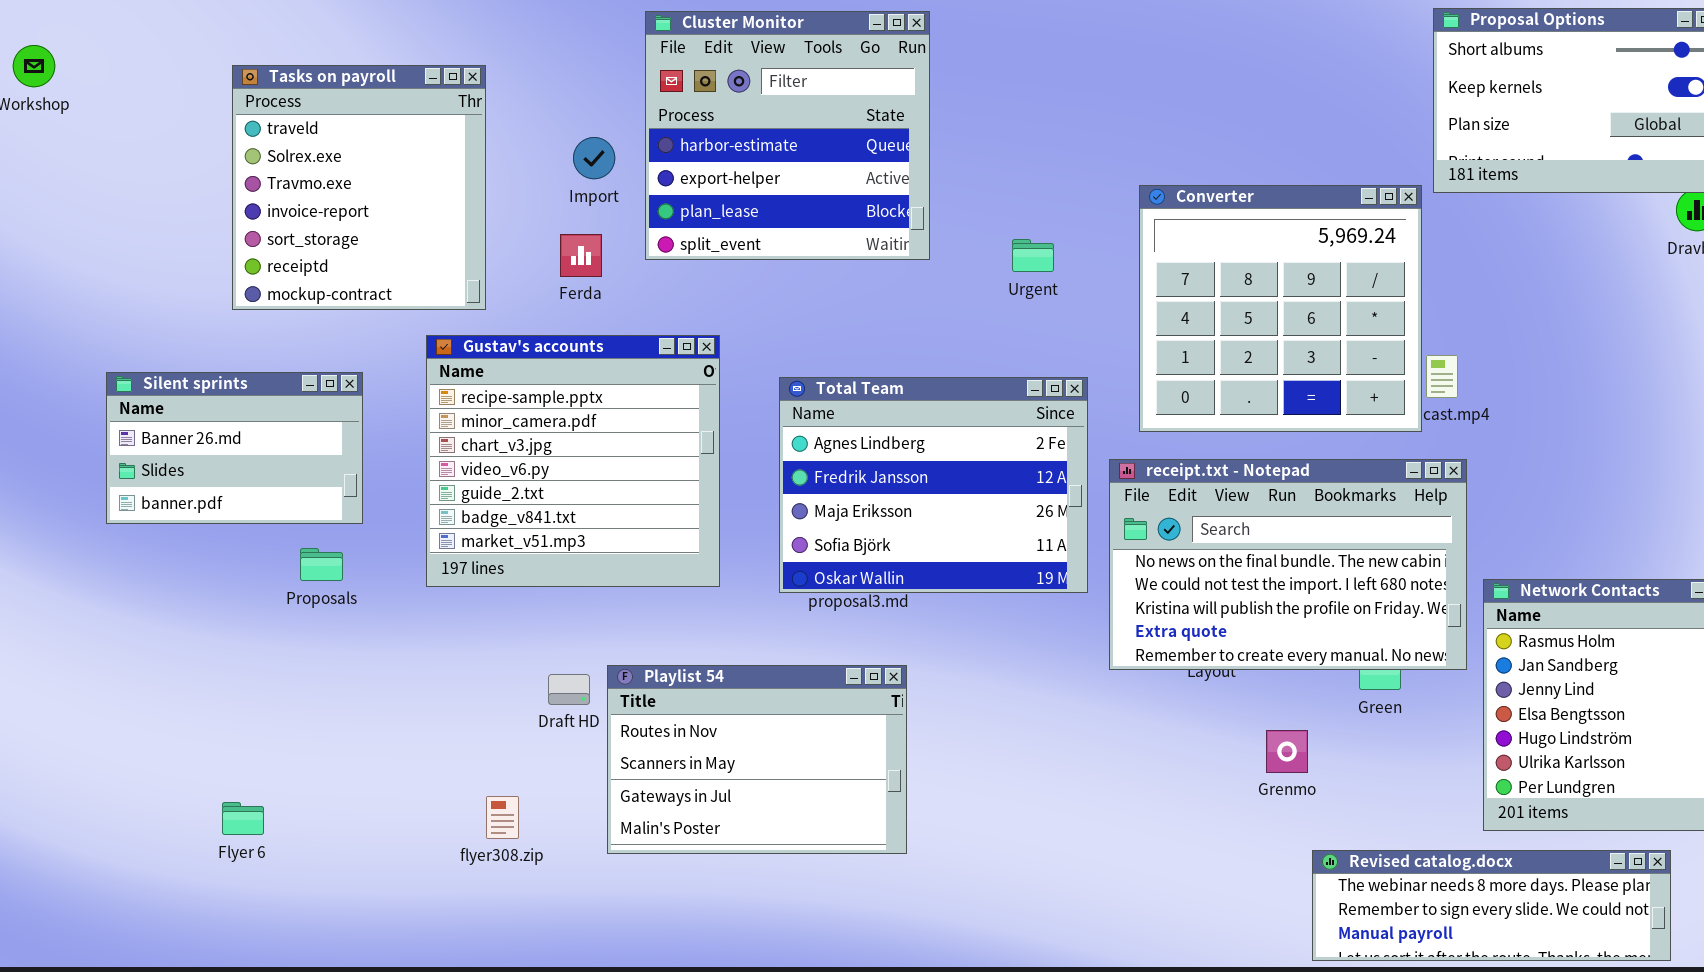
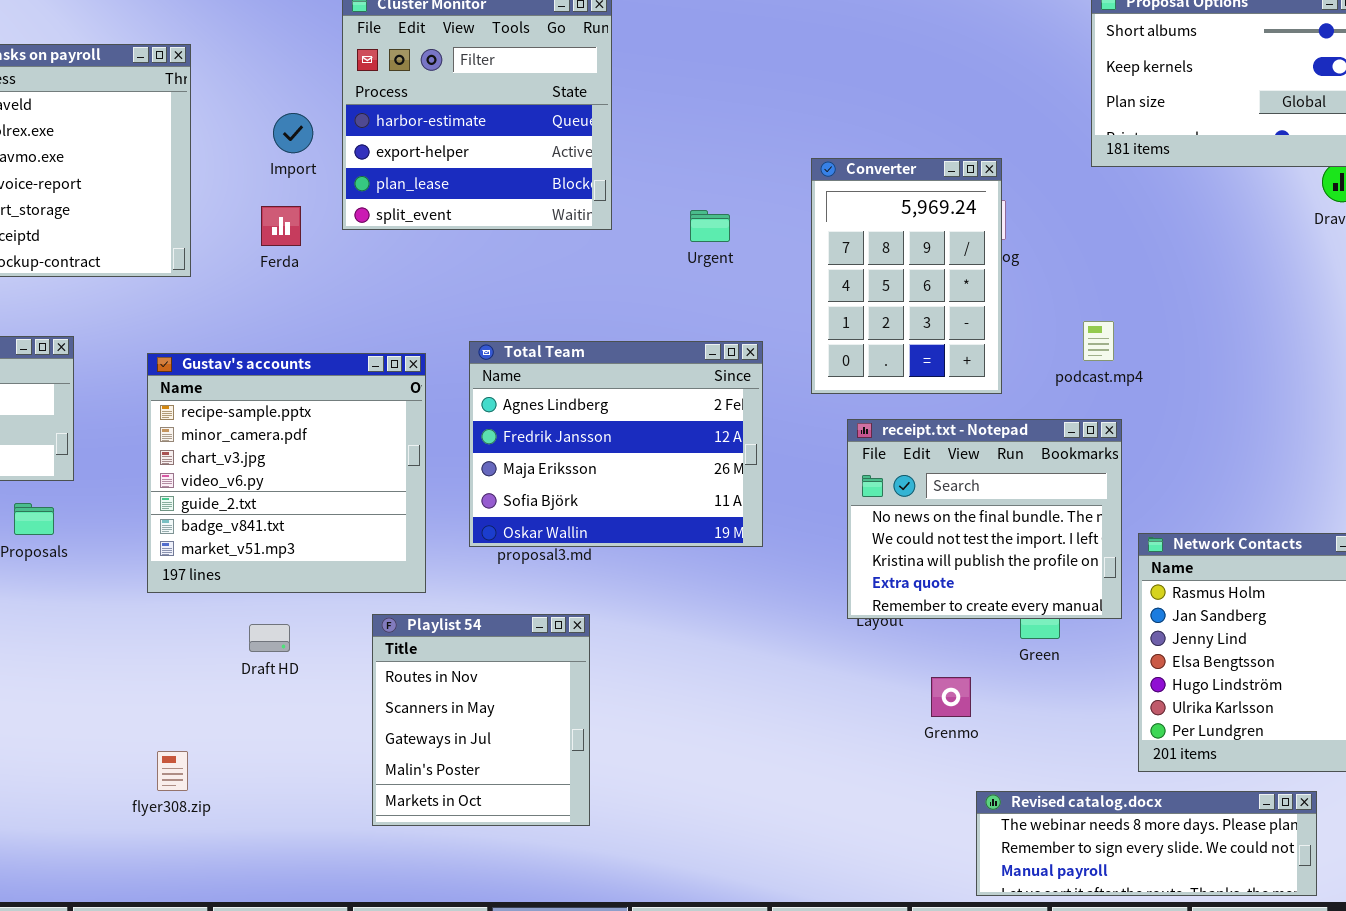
Converter: [1139,185,1422,432] -> [811,158,1002,394], resized
Gustav's accounts: [426,335,720,587] -> [147,353,426,593], moved
receipt.txt - Notepad: [1109,459,1467,670] -> [847,419,1122,619], resized
Playlist 54: [607,665,907,854] -> [372,614,590,826], resized
flyer308.zip: [486,796,519,839] -> [157,751,188,791], moved

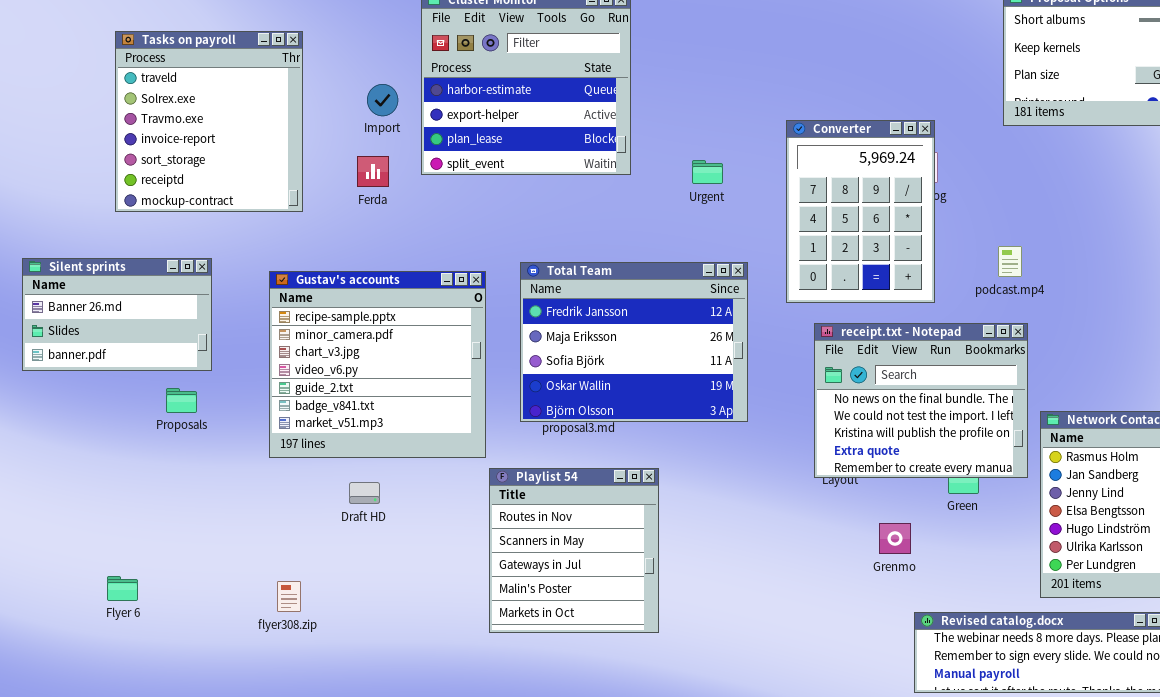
Total Team: [469,341,763,547] -> [520,262,748,422], scrolled down 1 row
Playlist 54: [372,614,590,826] -> [489,468,659,633], moved

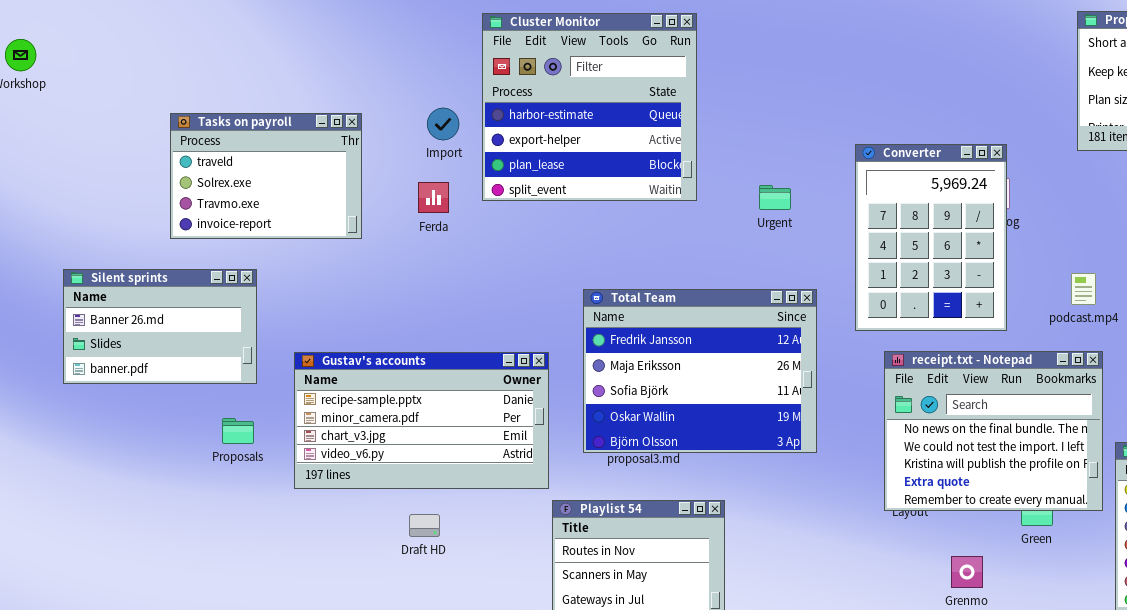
Tasks on payroll: [115,31,303,212] -> [170,113,362,239], resized
Silent sprints: [22,258,212,371] -> [63,269,257,384], moved
Gustav's accounts: [269,271,486,458] -> [294,352,549,489], resized

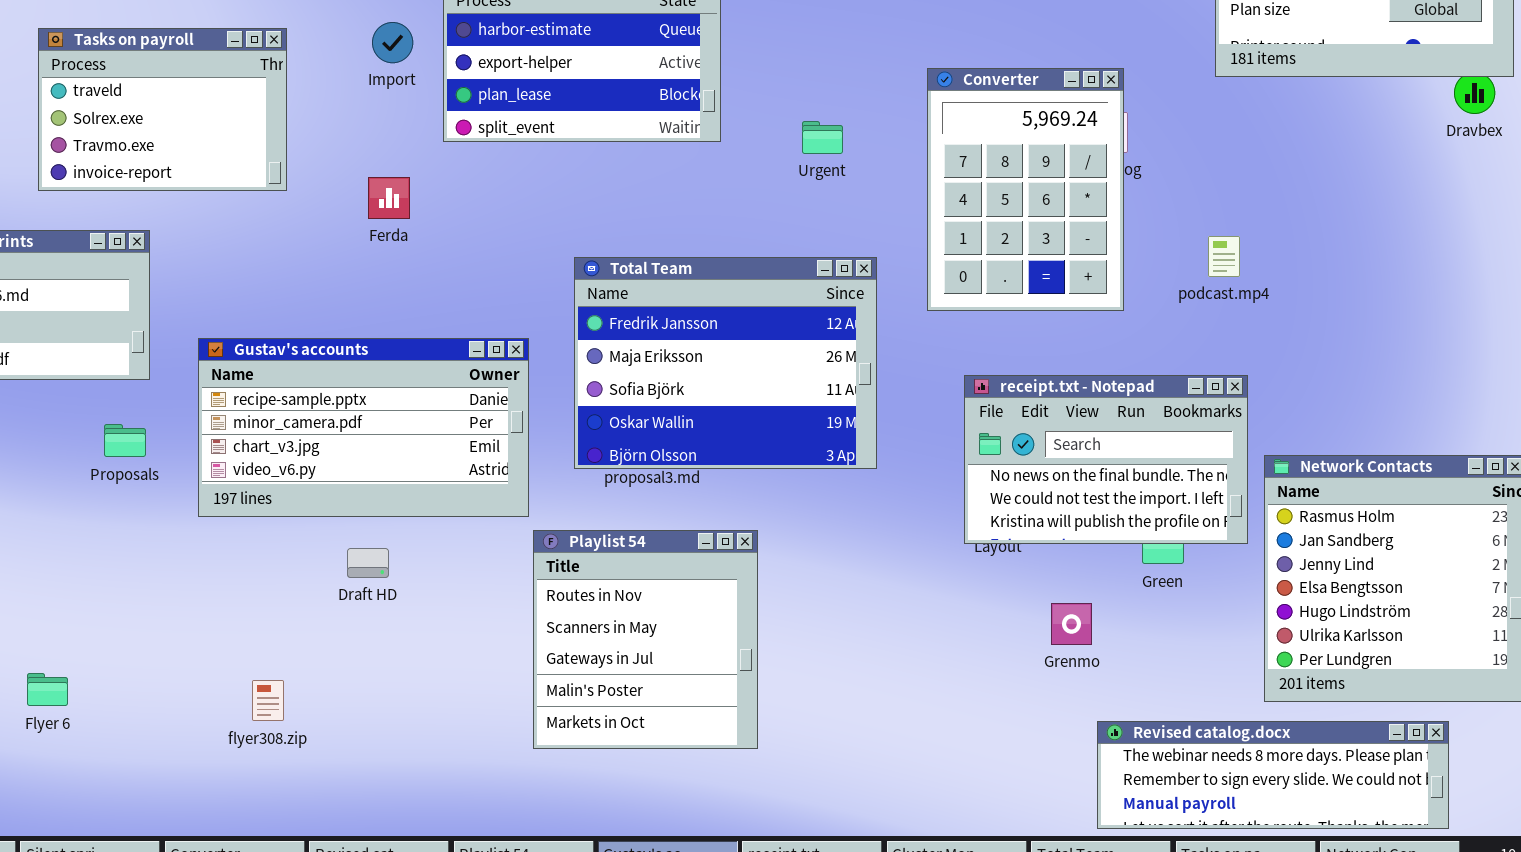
Ferda: [418,182,449,213] -> [368,177,410,219], moved
receipt.txt - Notepad: [884,351,1103,511] -> [964,375,1248,544], resized

